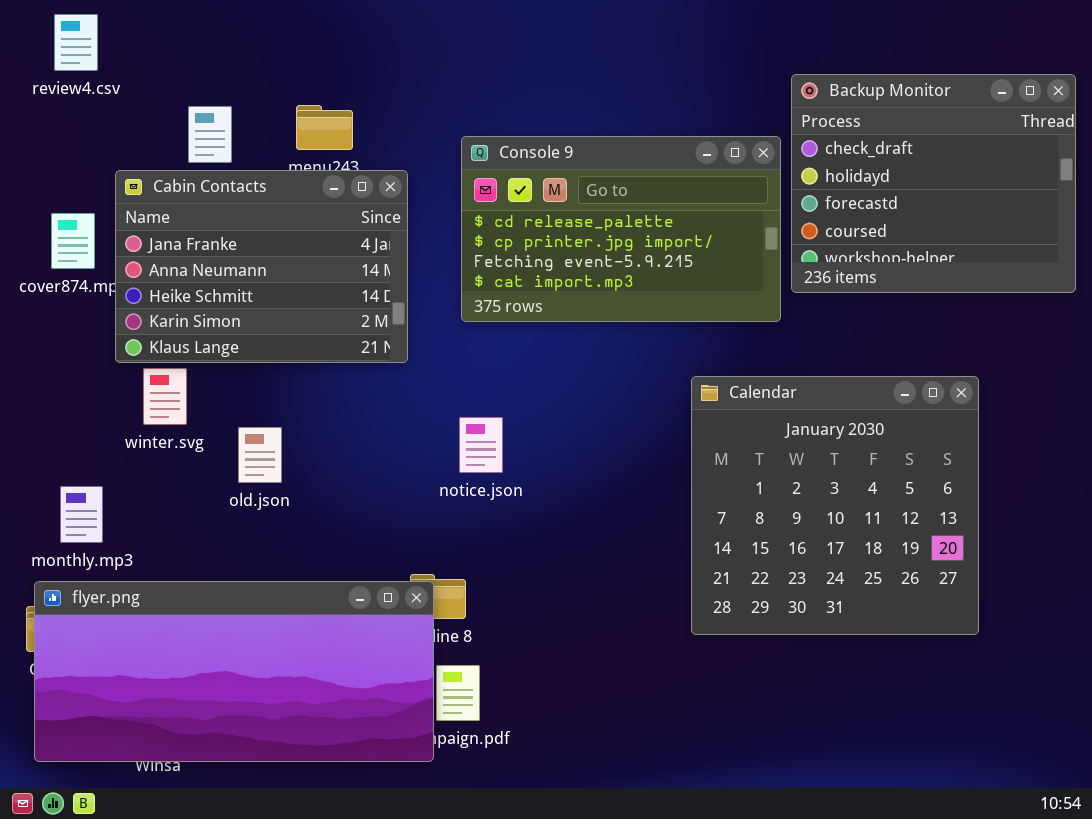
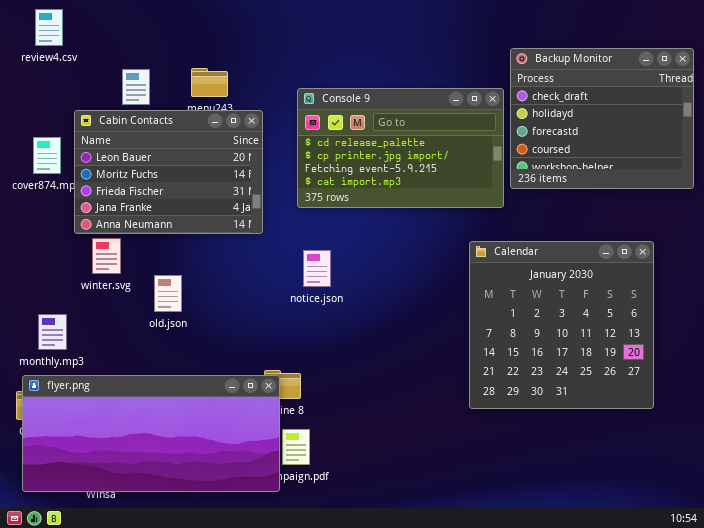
Cabin Contacts: [115,170,408,363] -> [74,110,263,234], scrolled up 3 rows
Calendar: [691,376,979,635] -> [469,241,654,409], moved
notice.json: [459,417,503,473] -> [303,250,331,287], moved

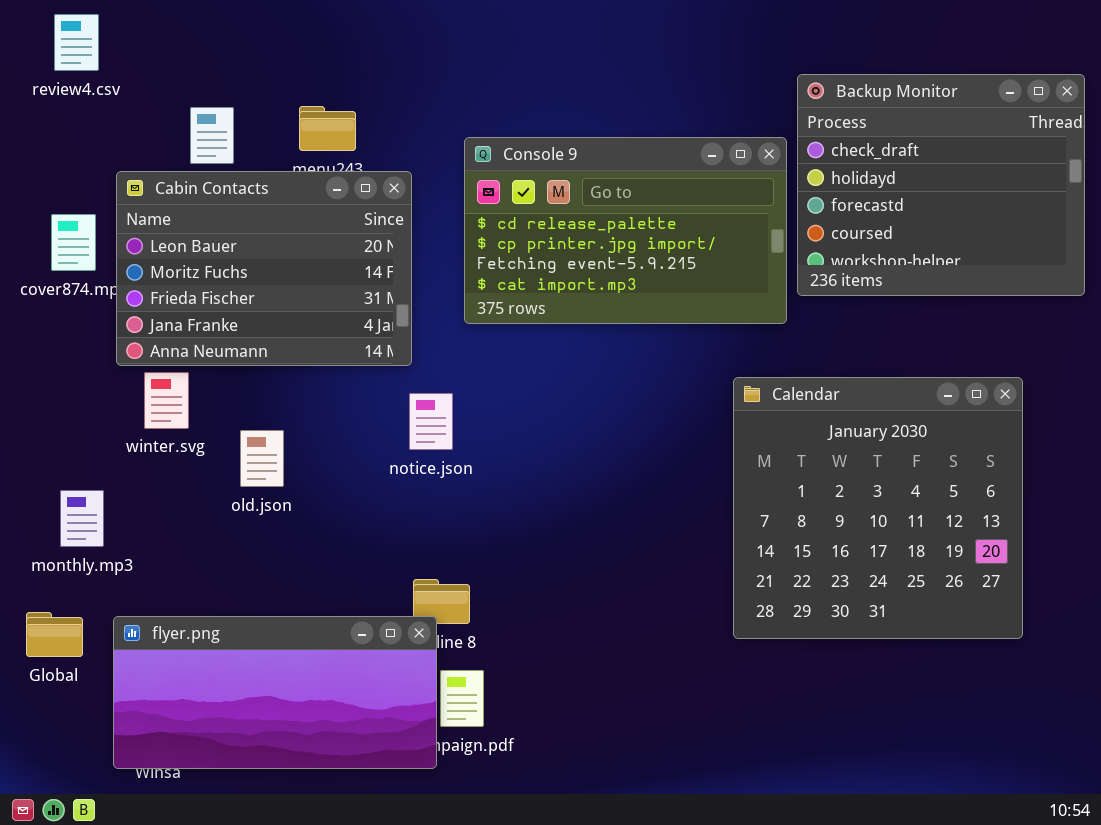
notice.json: [303,250,331,287] -> [409,393,453,450], moved
flyer.png: [22,375,280,492] -> [113,616,437,769], resized

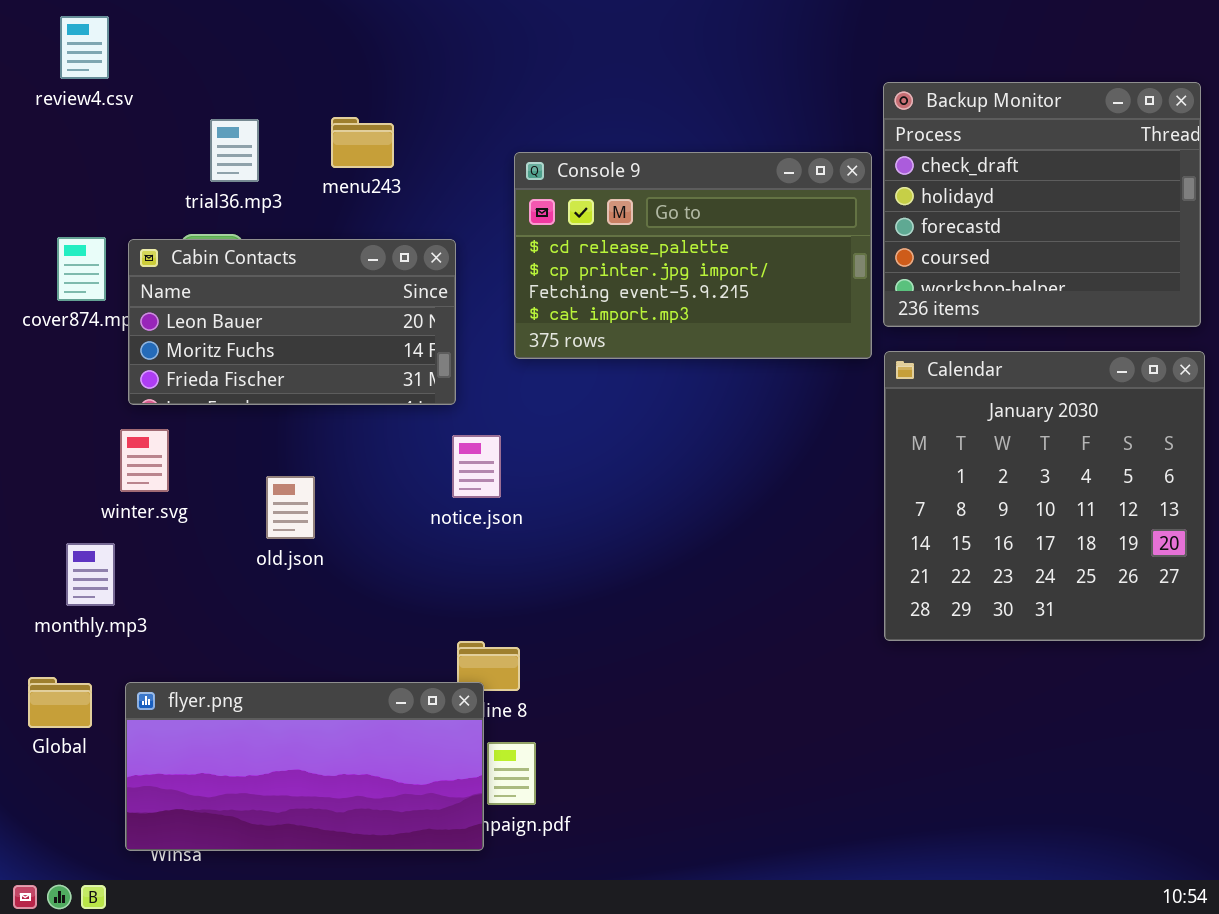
Cabin Contacts: [116,171,412,366] -> [128,239,456,405], resized
winter.svg: [144,372,189,429] -> [120,429,169,492], moved
Calendar: [733,377,1023,639] -> [884,351,1205,641], moved

